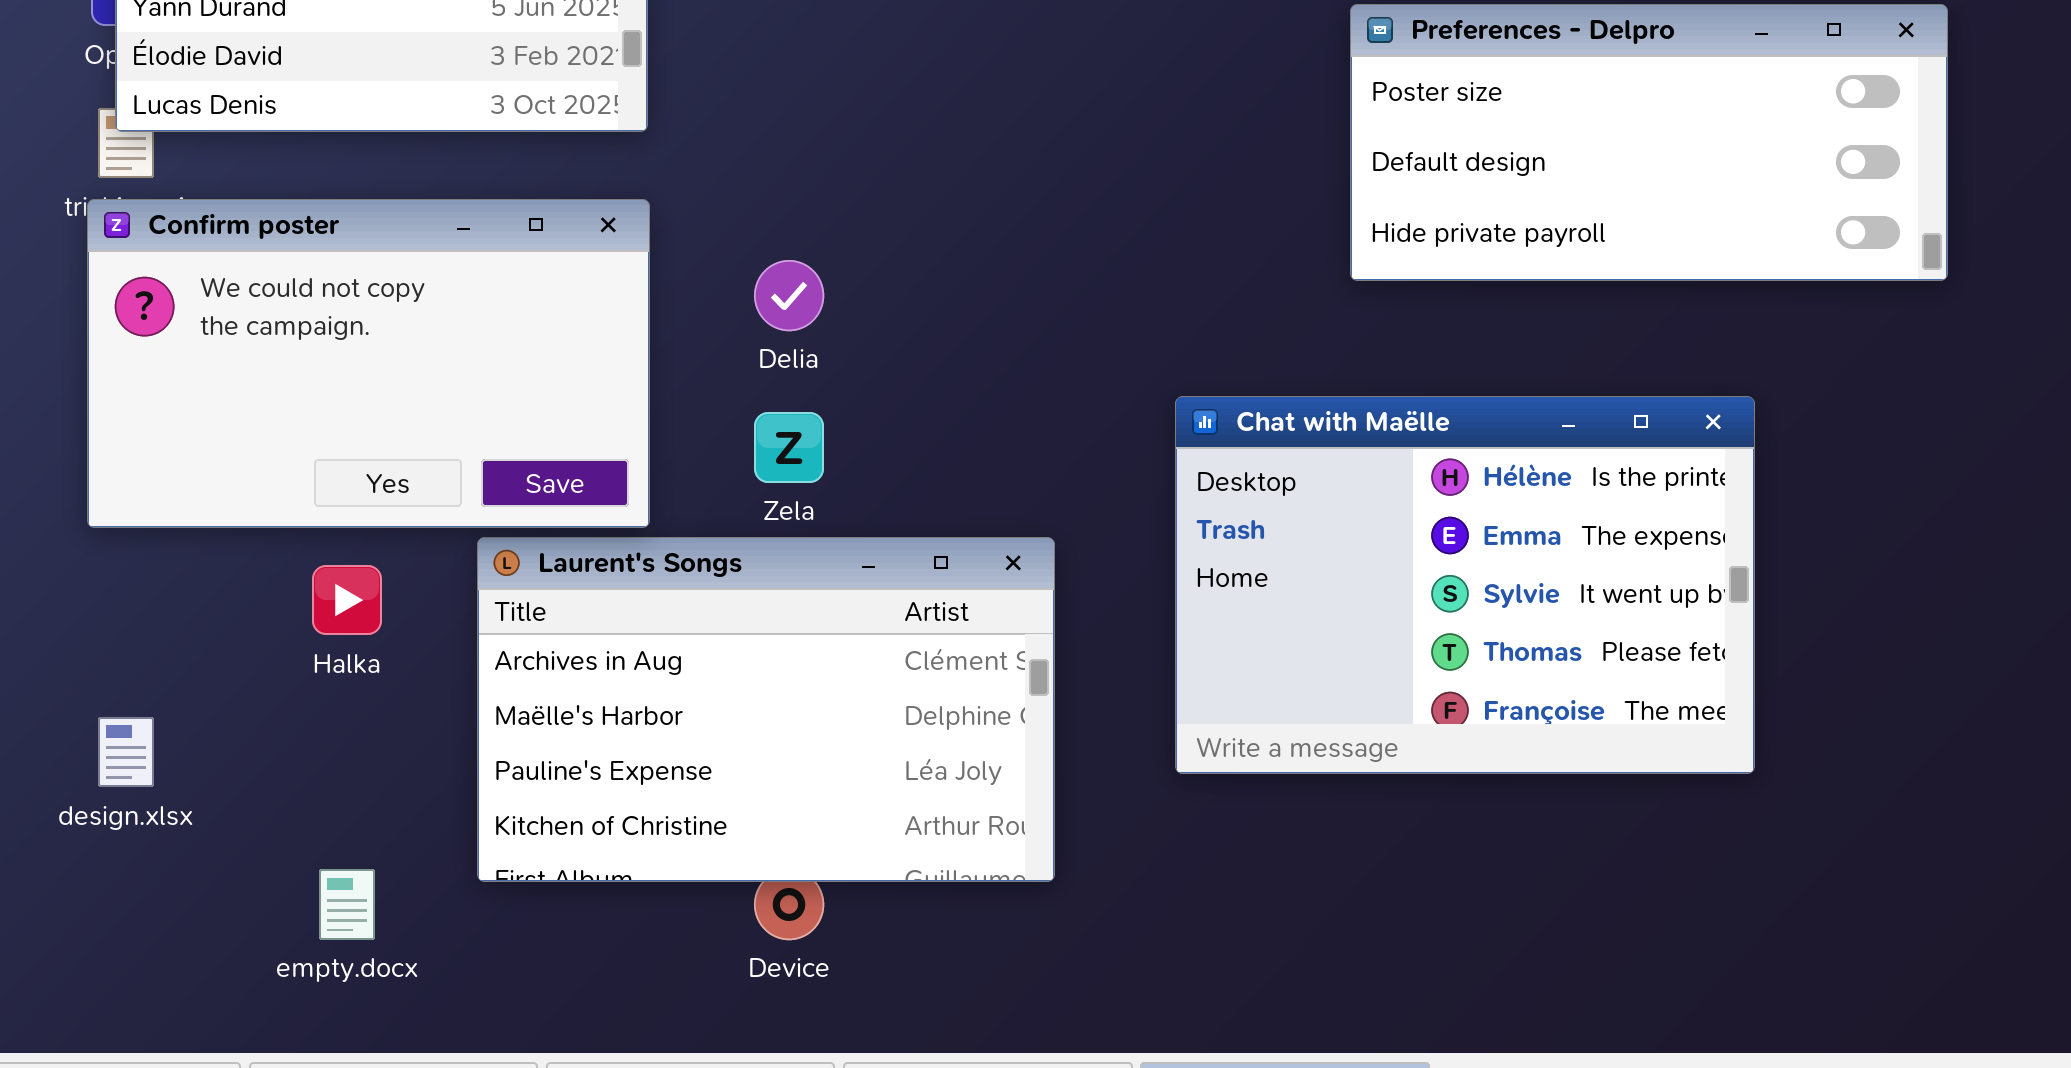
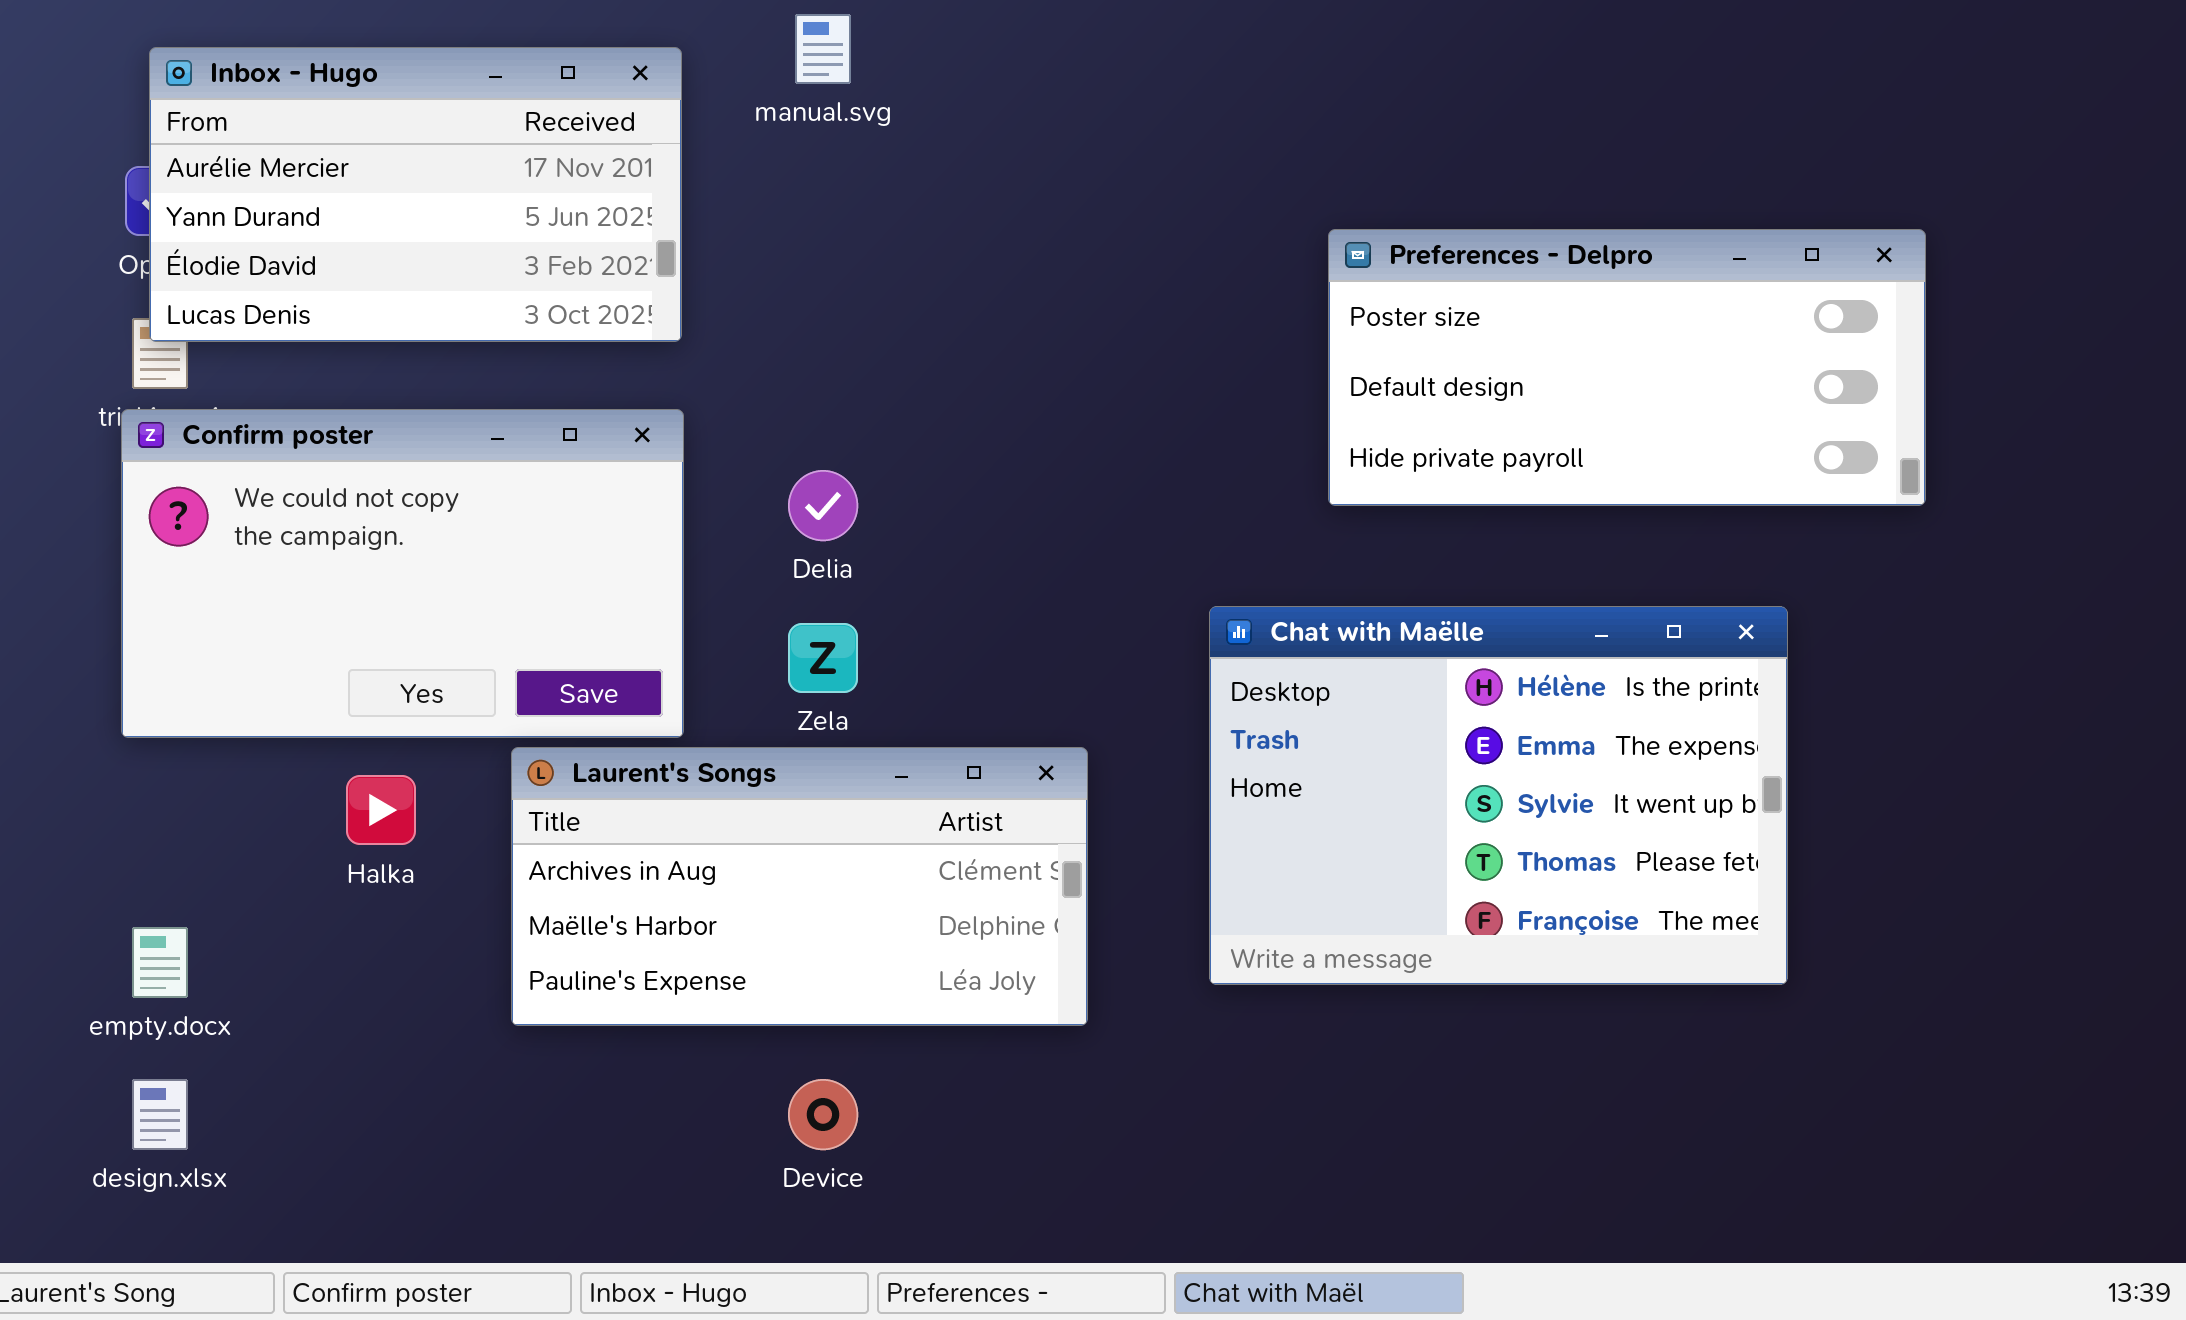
Preferences - Delpro: [1350,4,1948,281] -> [1328,229,1926,506], moved
Laurent's Songs: [477,537,1055,882] -> [511,747,1088,1026], resized
design.xlsx: [98,717,154,787] -> [132,1079,188,1150], moved
empty.docx: [319,869,375,940] -> [132,927,188,998], moved

